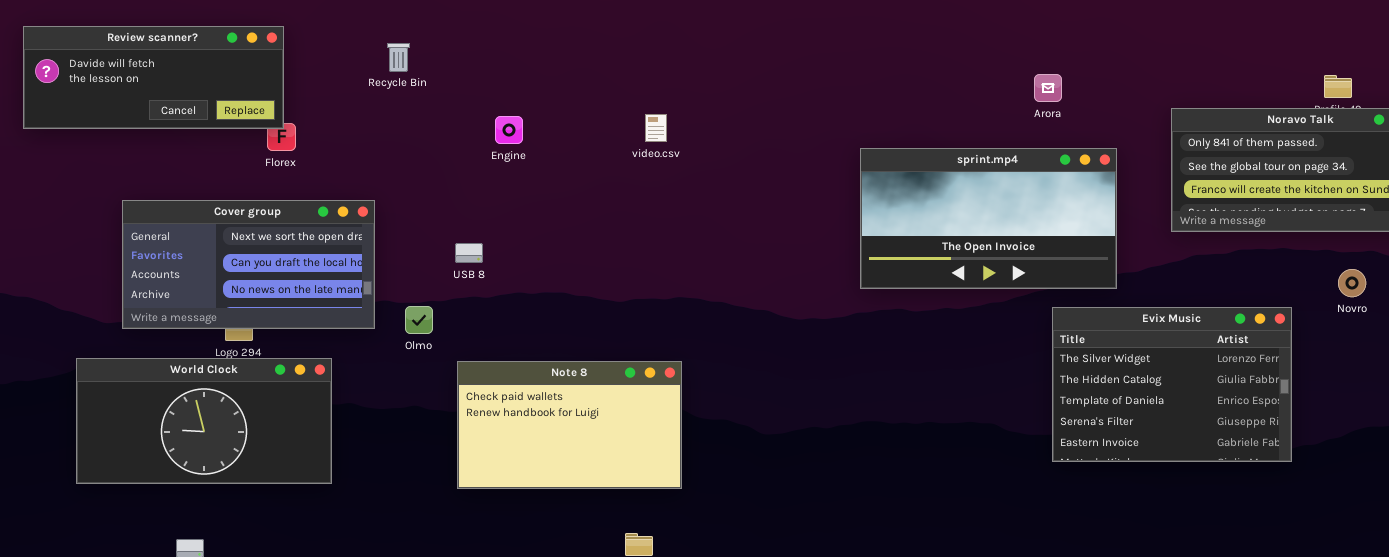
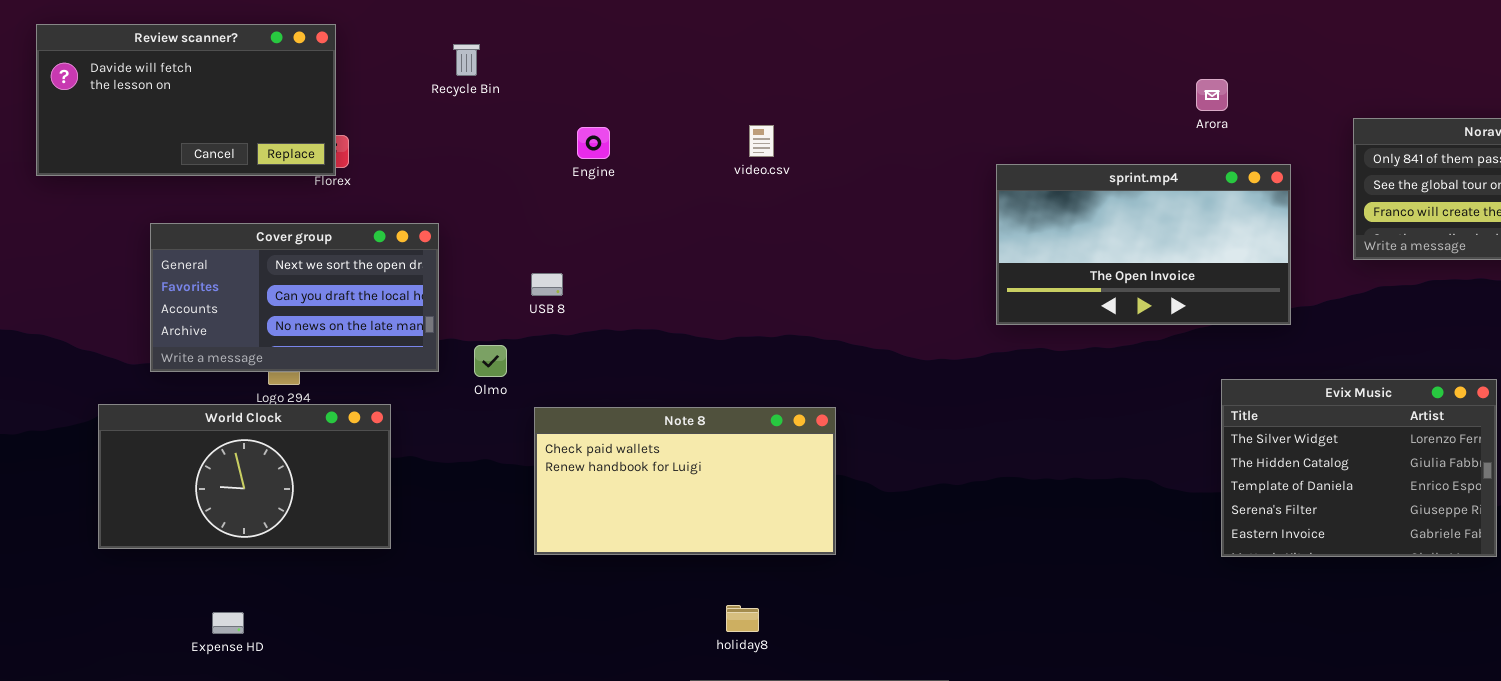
Review scanner?: [23,26,284,129] -> [36,24,336,176], resized
Evix Music: [1052,307,1292,462] -> [1221,379,1497,557], moved
Note 8: [457,361,682,489] -> [534,407,836,555], resized

